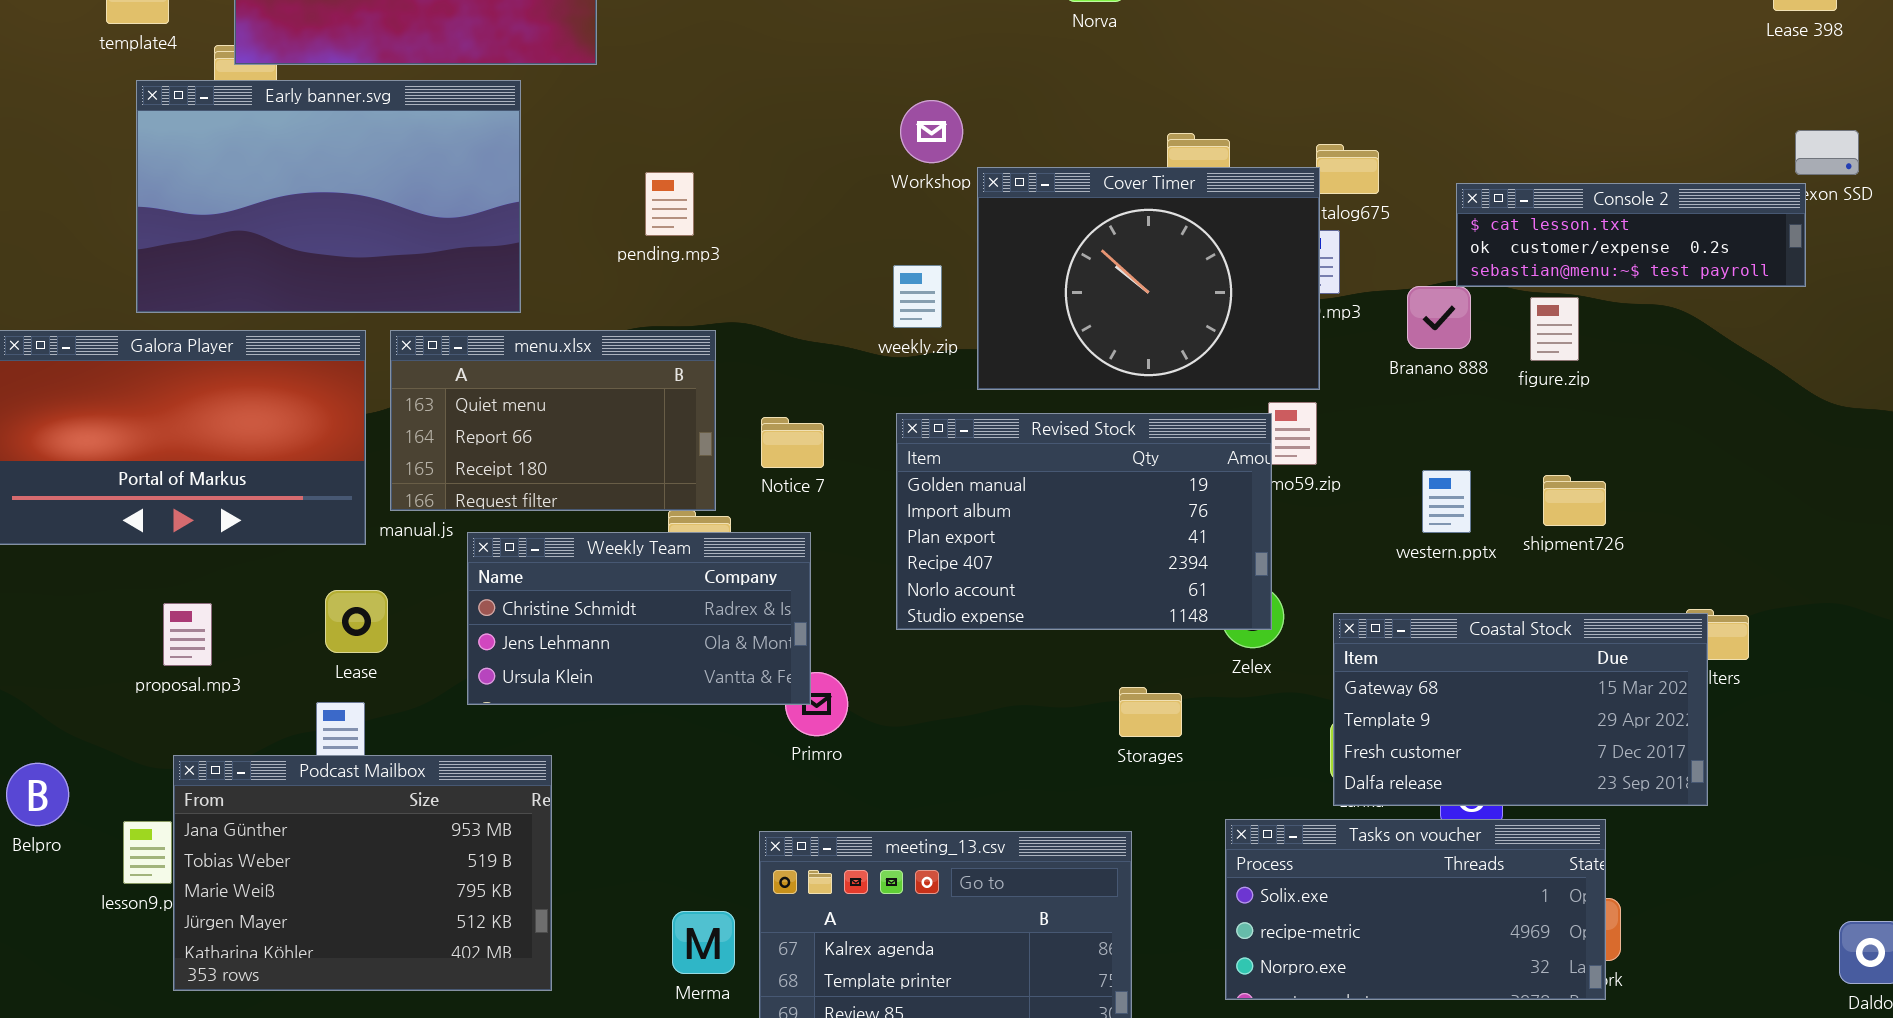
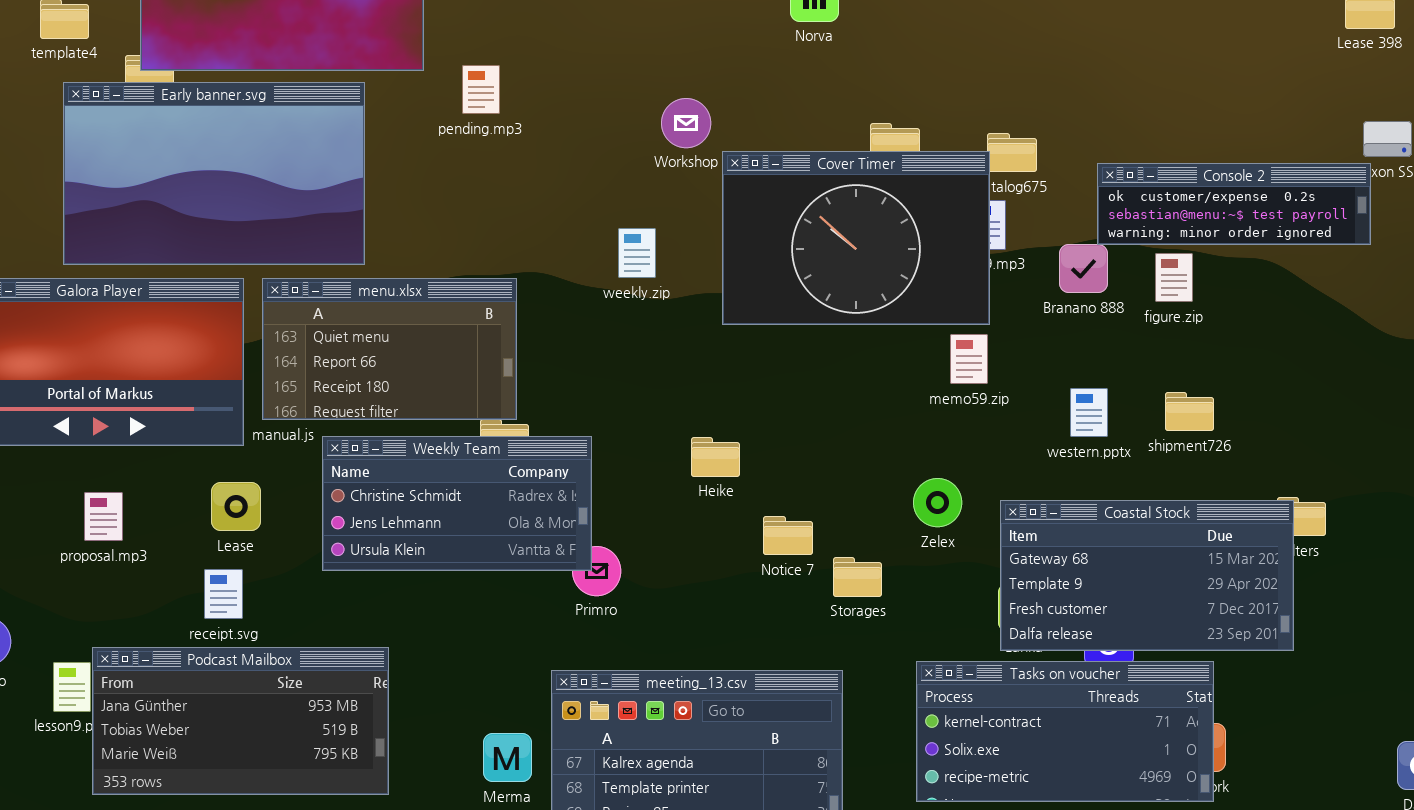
pending.mp3: [645,172,694,236] -> [462,65,500,114], moved
Console 2: [1456,183,1806,287] -> [1097,163,1371,245], scrolled down 1 row
weekly.zip: [893,265,942,328] -> [618,228,656,278], moved
Revised Stock: [896,413,1272,630] -> none, closed
Notice 7: [761,417,824,468] -> [763,516,813,555], moved
Podcast Mailbox: [173,755,552,991] -> [92,647,389,795], resized
Tasks on voucher: [1225,819,1606,1000] -> [916,661,1214,802], scrolled up 1 row

